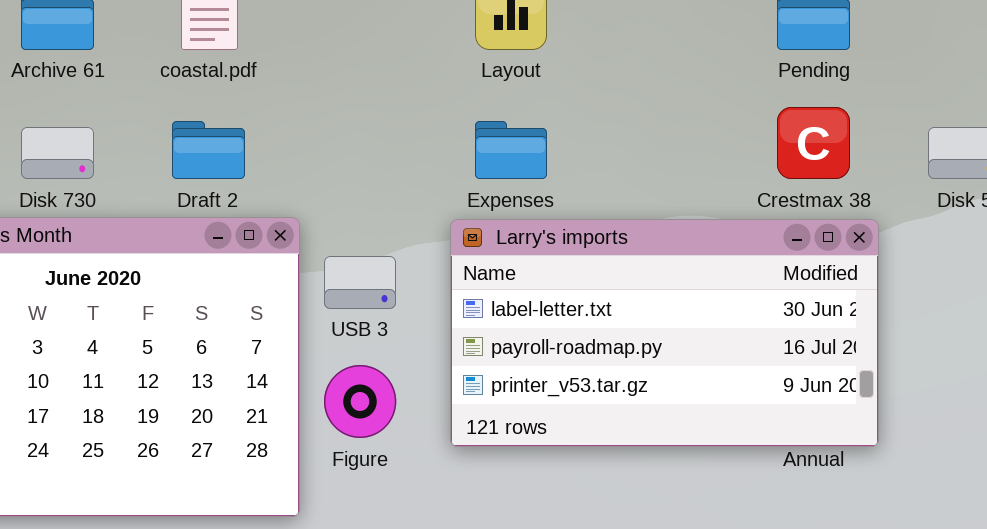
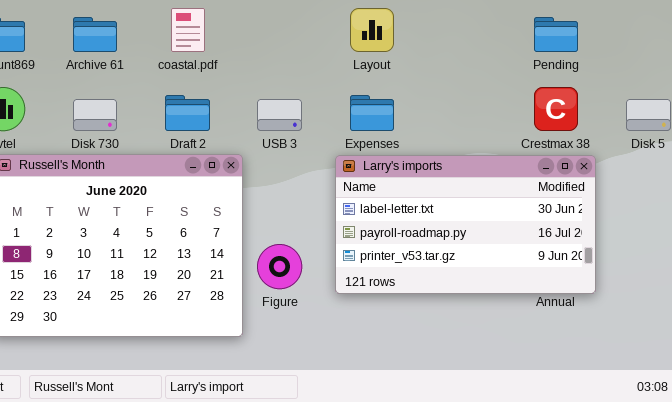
USB 3: [324,256,396,309] -> [257,99,302,131], moved

